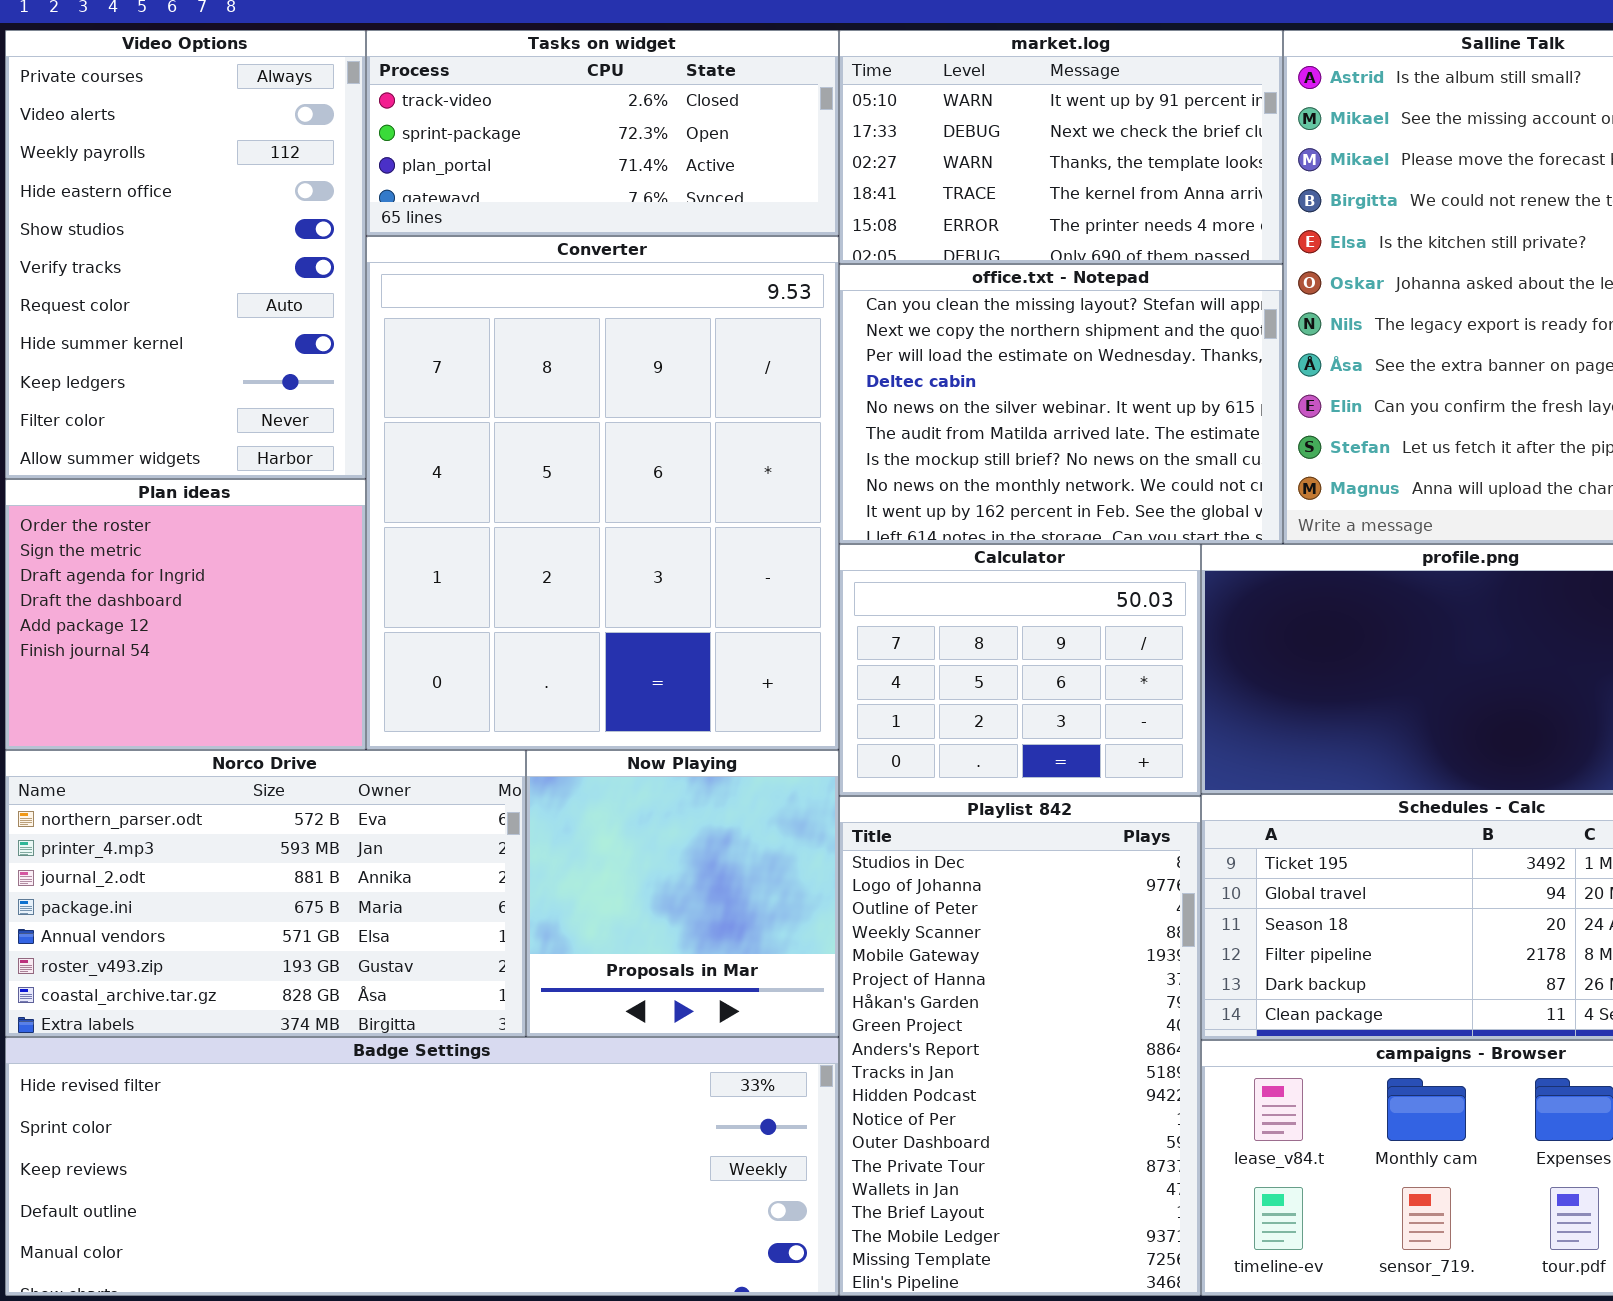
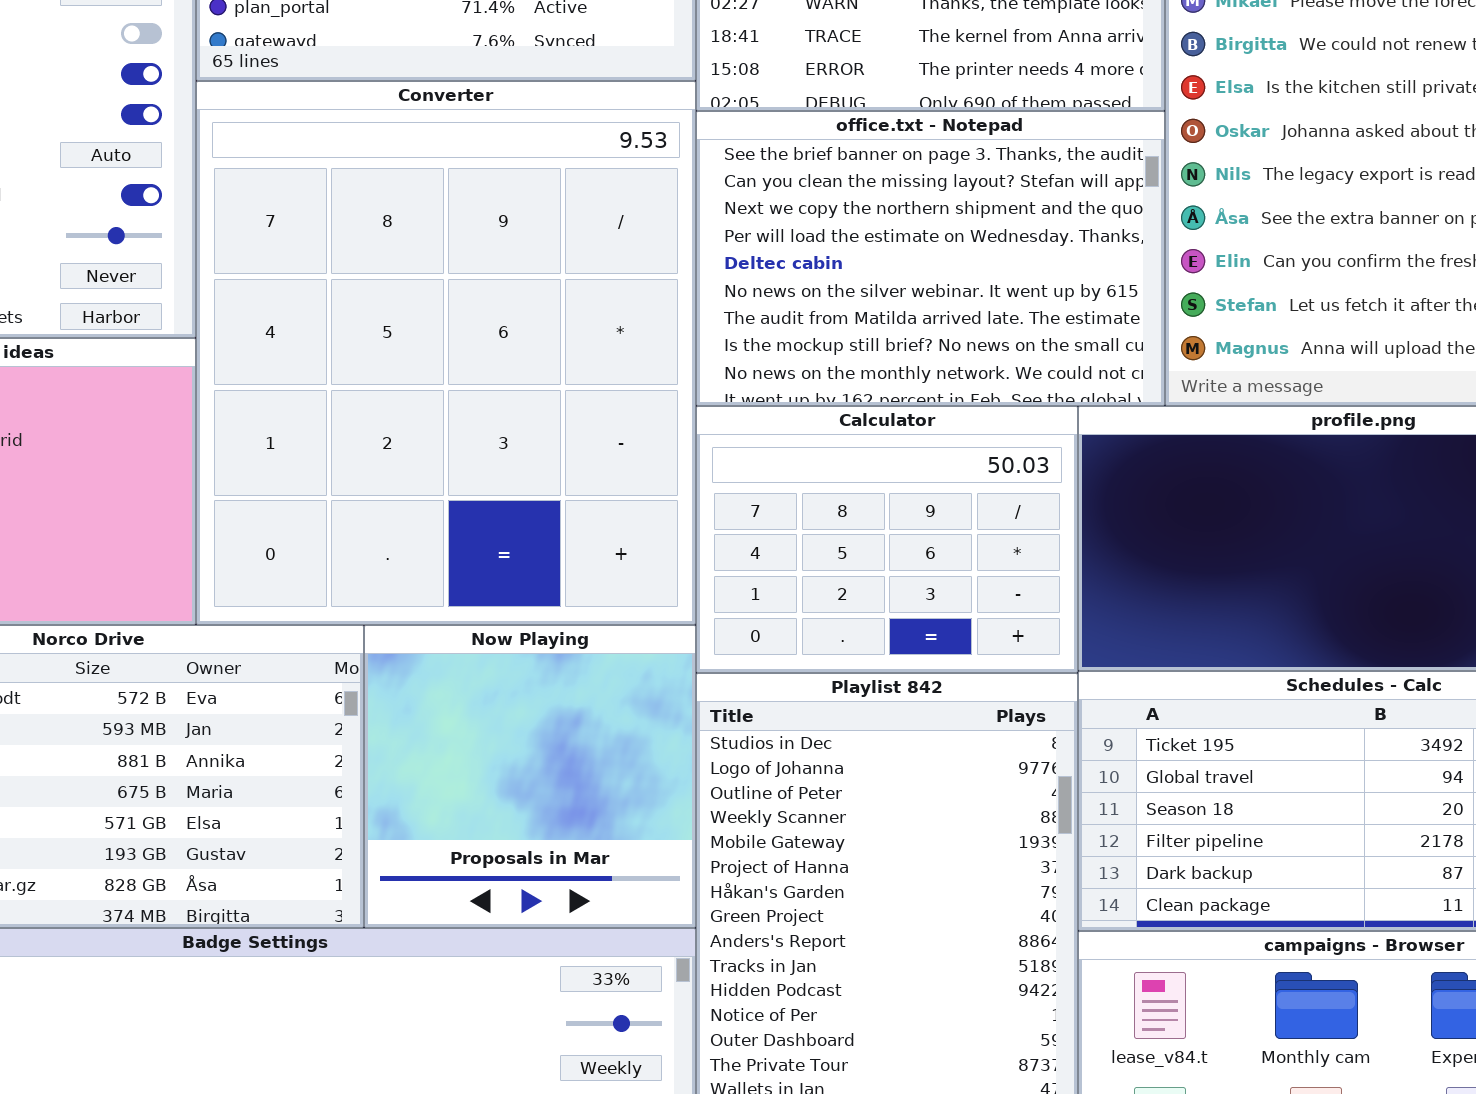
office.txt - Notepad: [839,264,1283,544] -> [696,111,1165,406], scrolled up 1 row

